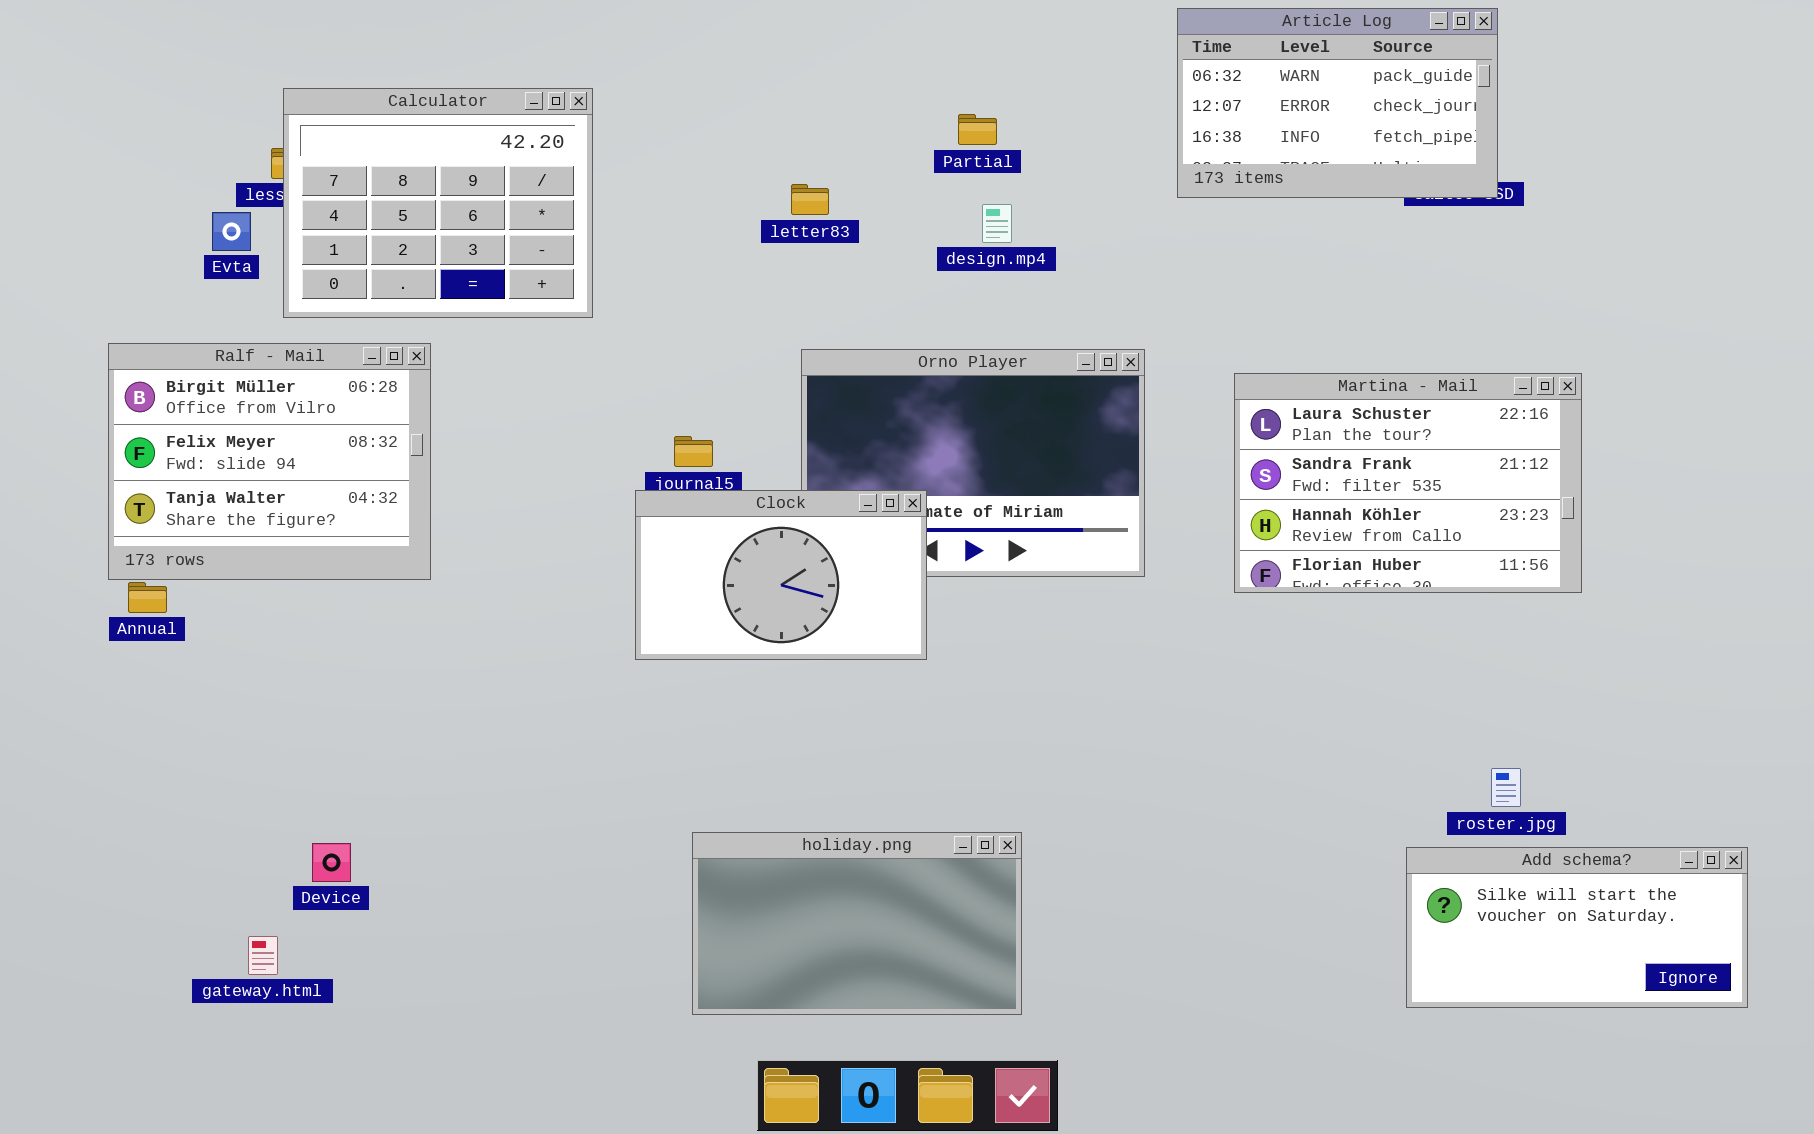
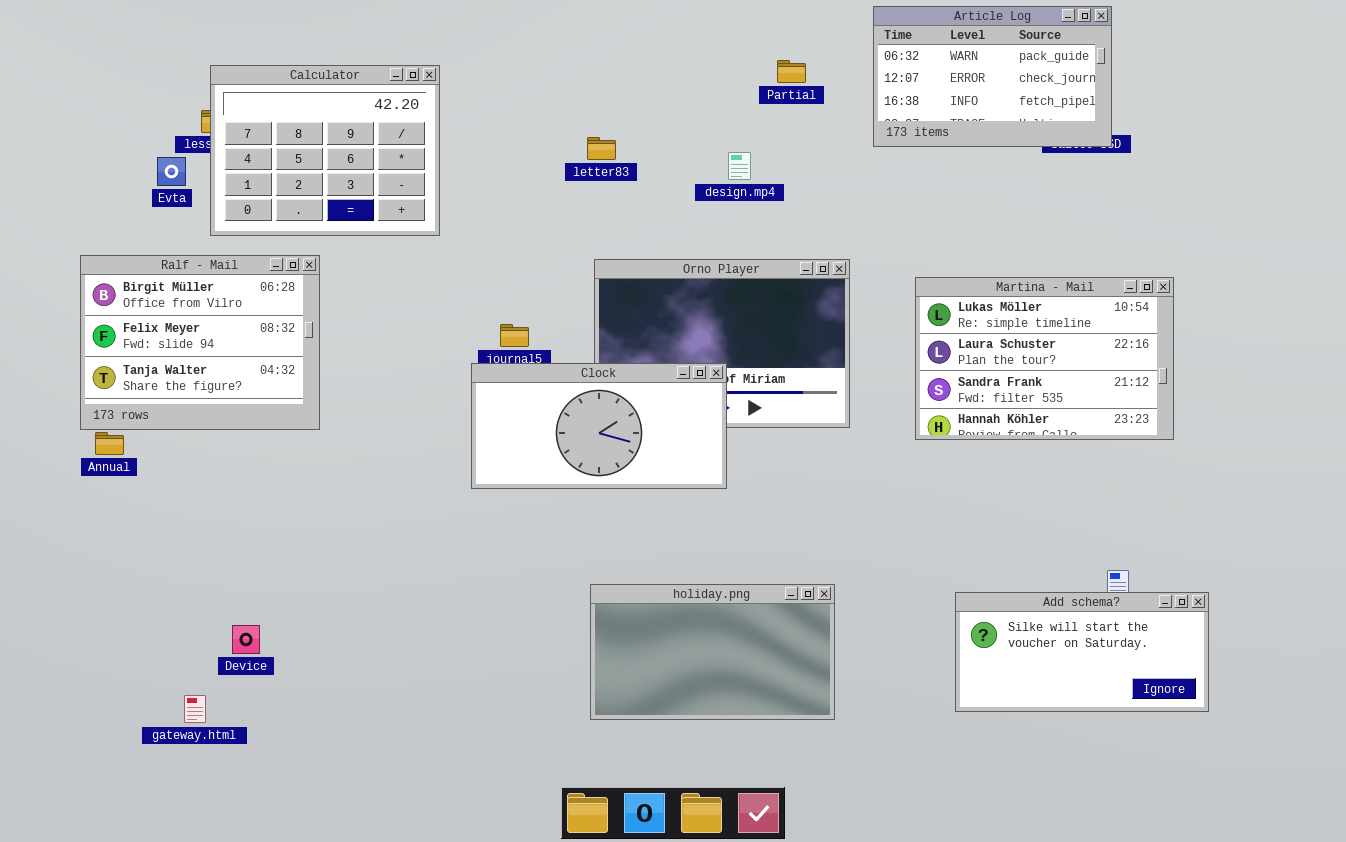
Partial: [958,114,997,145] -> [777,60,806,83], moved
Martina - Mail: [1234,373,1582,593] -> [915,277,1174,440], scrolled up 1 row
Clock: [635,490,927,660] -> [471,363,727,489], resized
holiday.png: [692,832,1022,1015] -> [590,584,835,720], moved
Add schema?: [1406,847,1748,1008] -> [955,592,1209,712], moved

